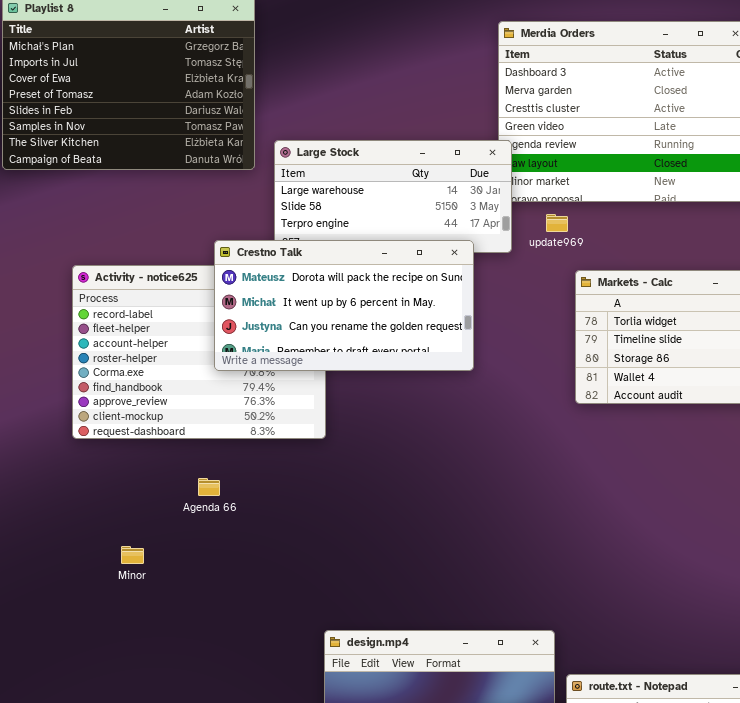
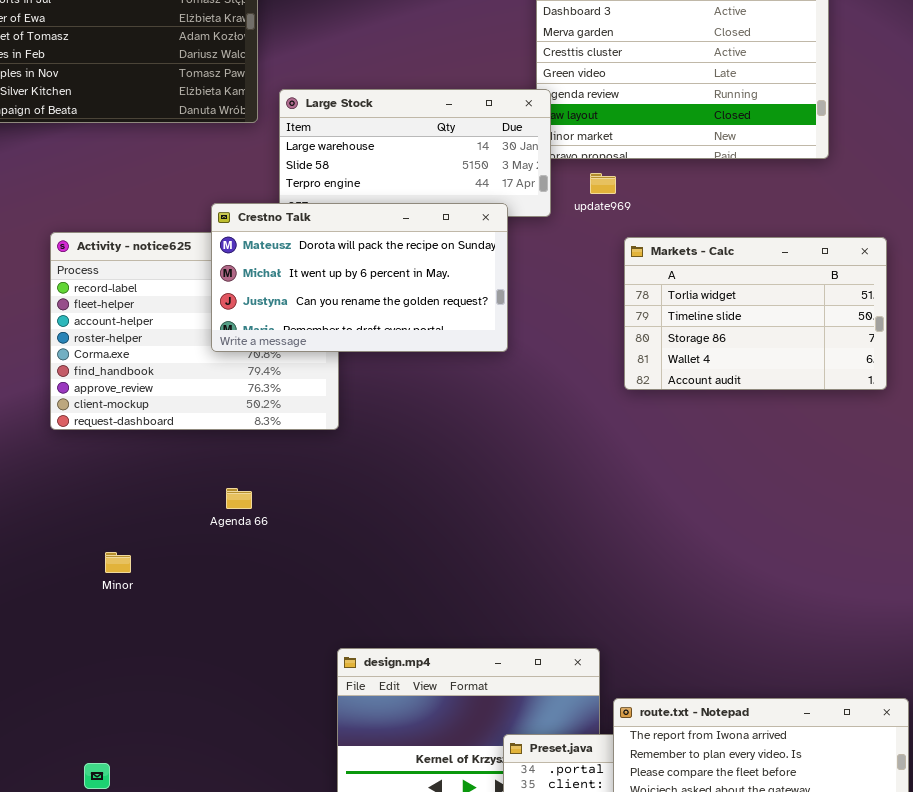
Agenda 66: [198,478,220,496] -> [226,488,252,509], moved

